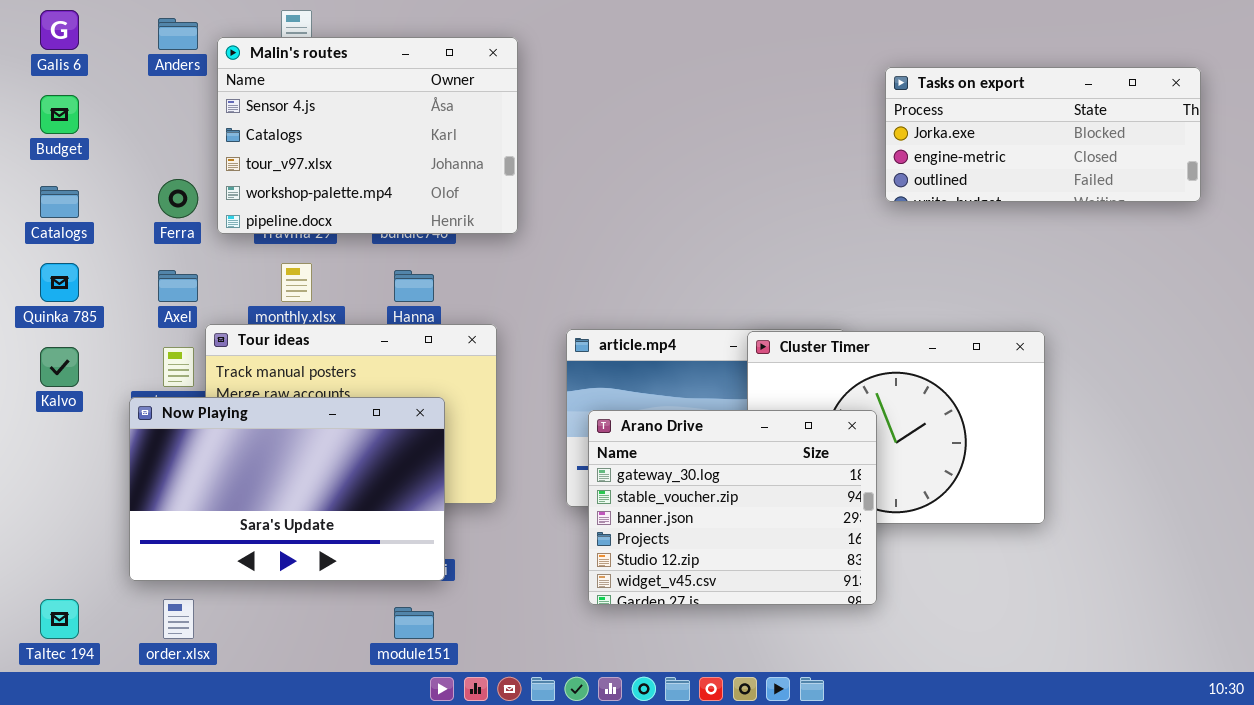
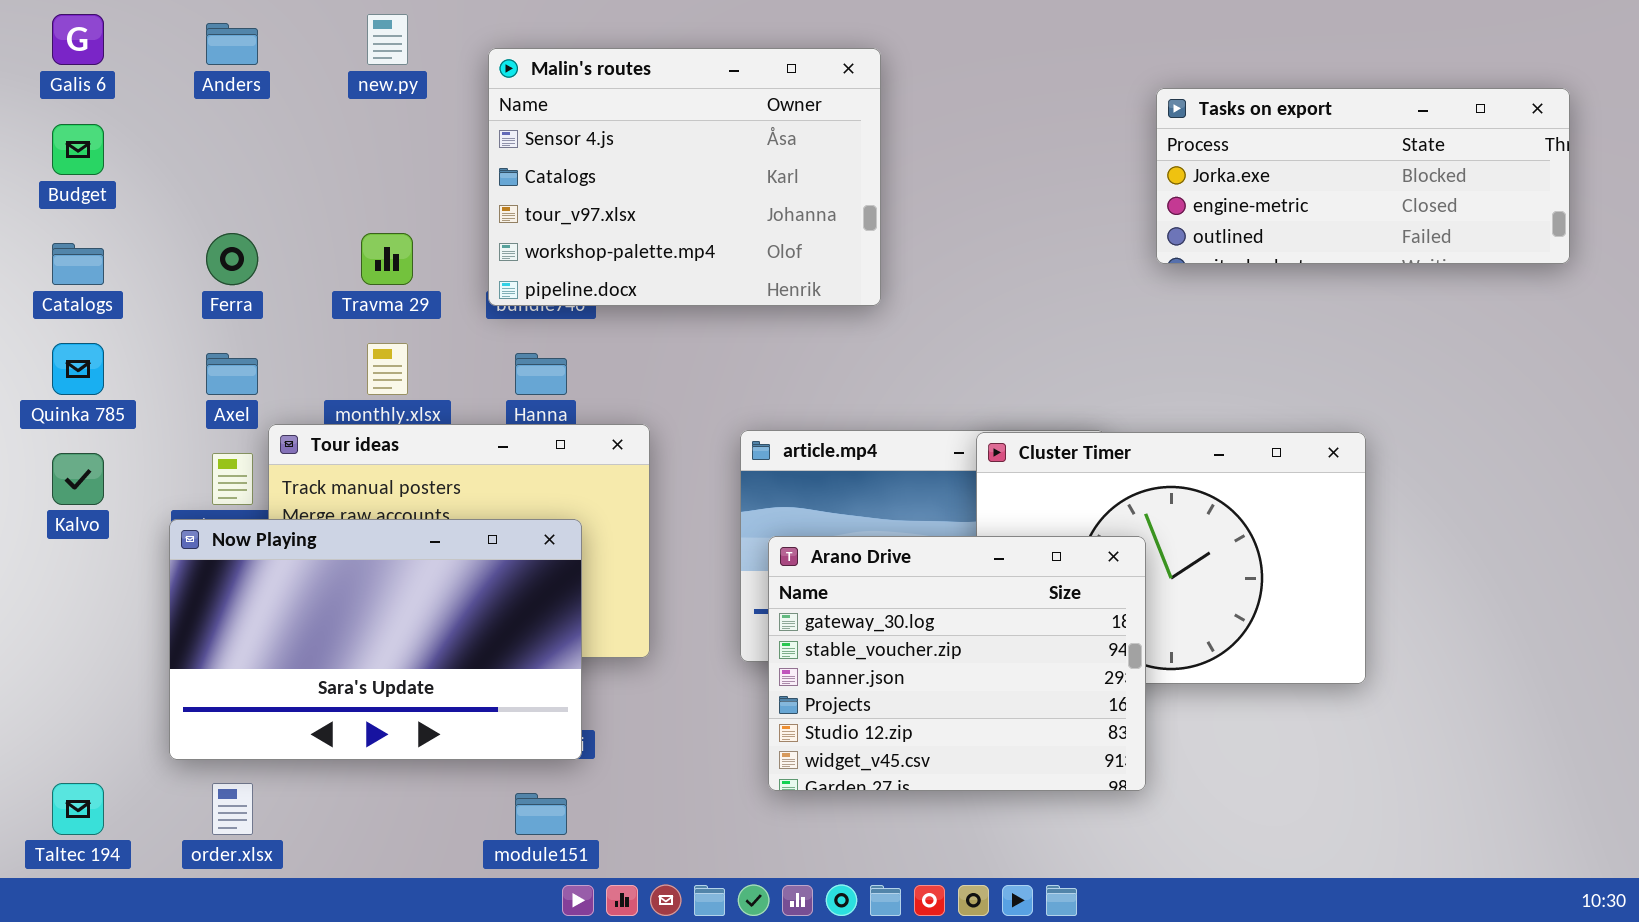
Malin's routes: [217,37,518,234] -> [488,48,881,306], moved

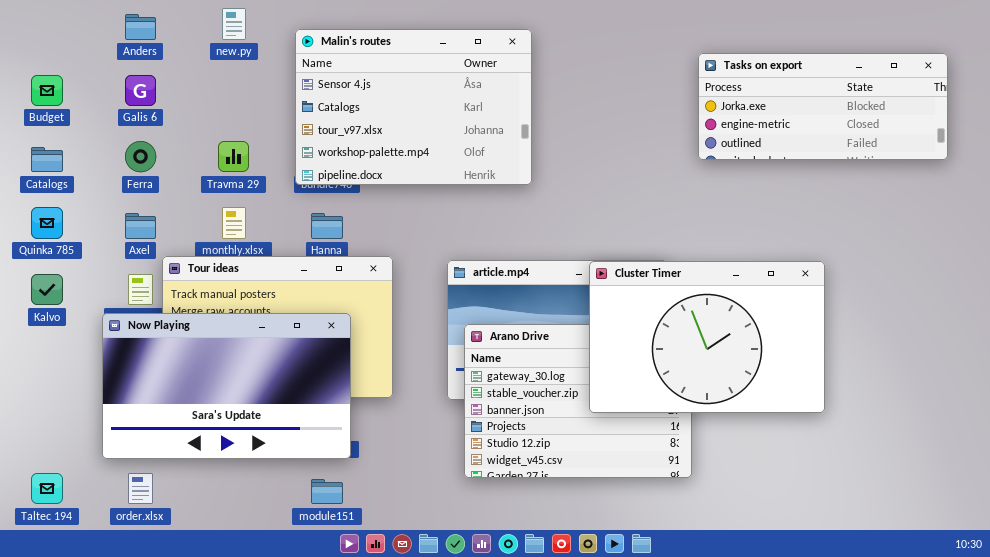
Galis 6: [52,14,104,65] -> [125,75,156,106], moved
Cluster Timer: [976,432,1366,684] -> [589,261,825,413], raised

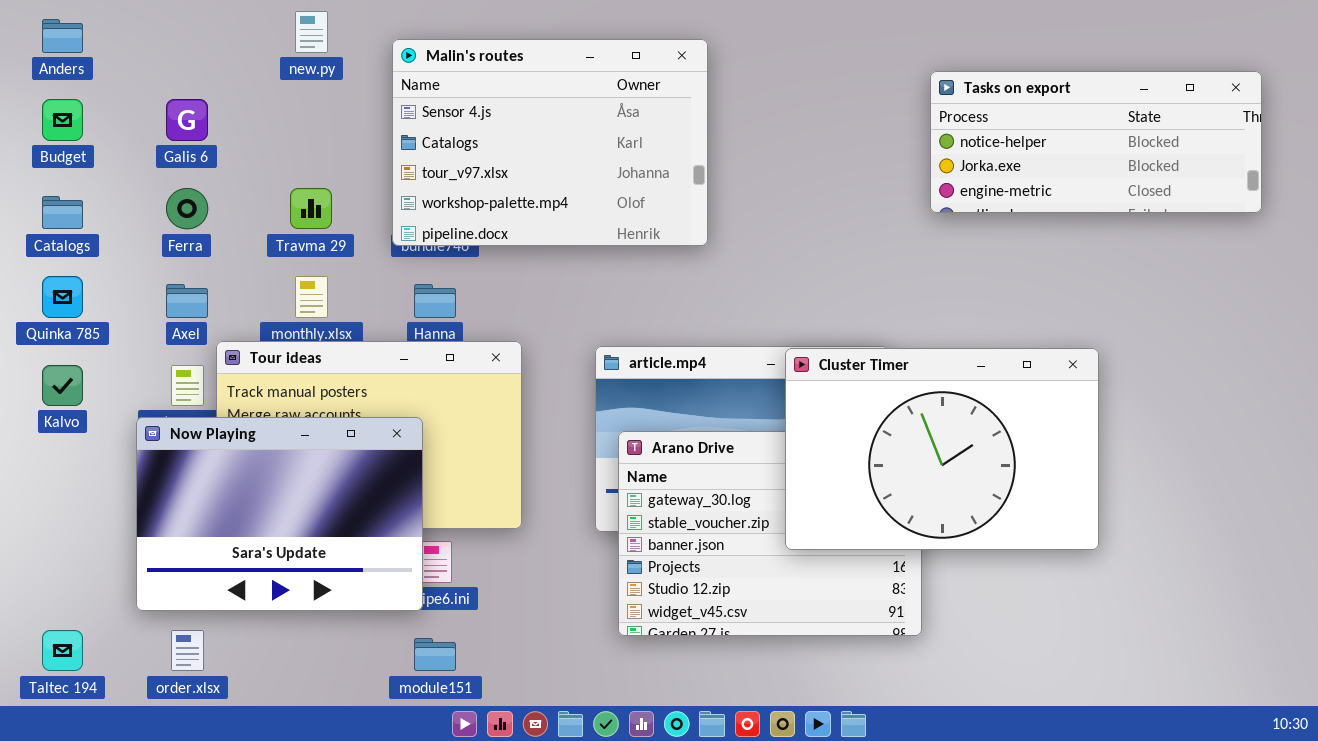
Anders: [125,14,156,40] -> [42,19,83,53], moved
Tasks on export: [698,53,948,160] -> [930,71,1262,213], scrolled up 1 row
Now Playing: [102,313,351,459] -> [136,417,423,611], resized

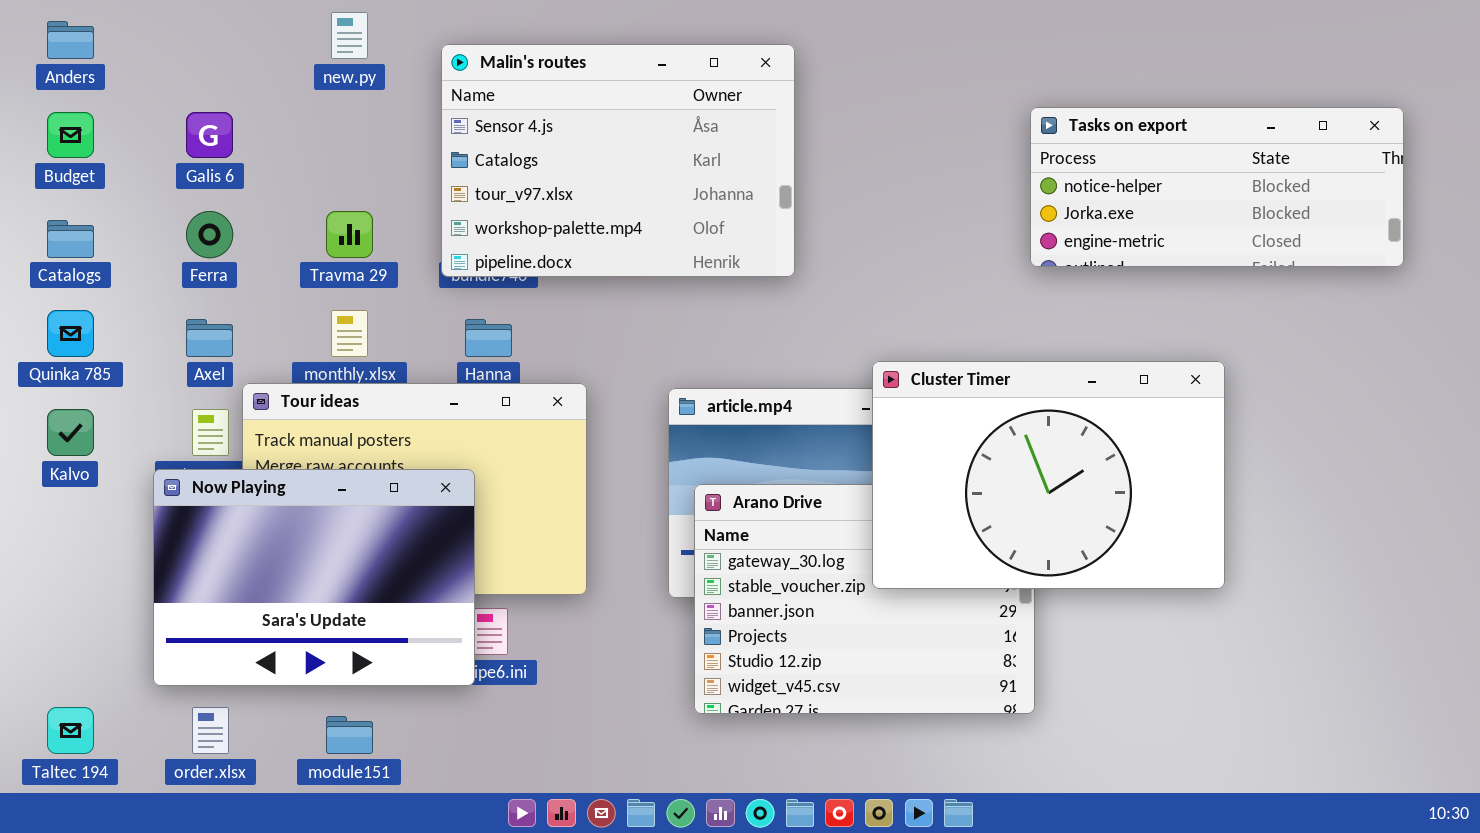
Tasks on export: [930,71,1262,213] -> [1030,107,1404,267], moved
Cluster Timer: [785,348,1099,550] -> [872,361,1225,589], moved
module151: [414,638,456,671] -> [326,716,373,754], moved

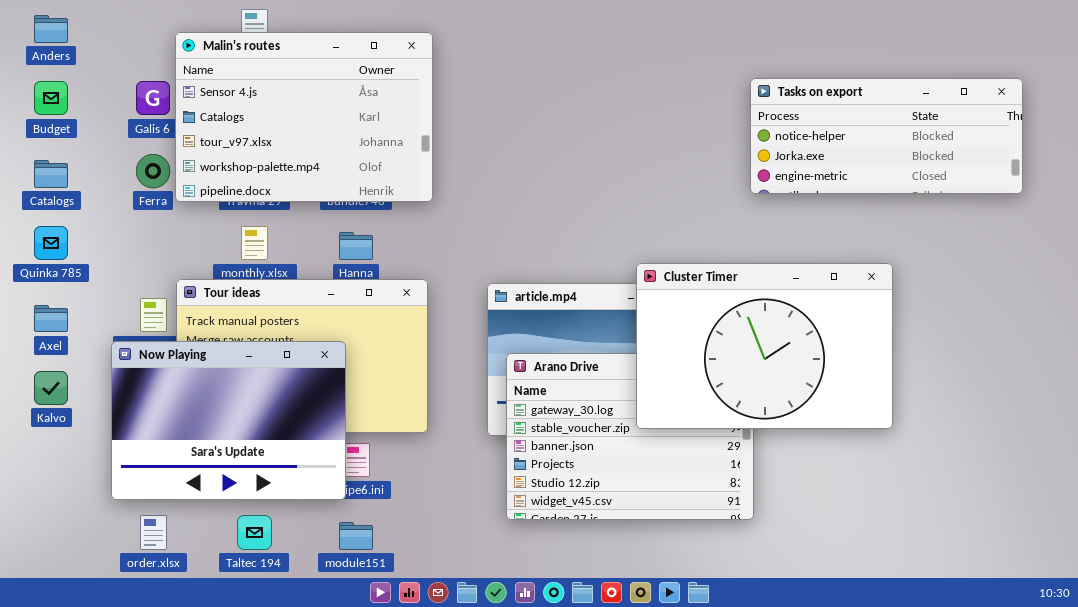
Malin's routes: [441,44,795,277] -> [175,32,433,202], moved
Axel: [186,319,233,357] -> [34,305,68,332], moved
Kalvo: [47,409,94,456] -> [34,371,68,405], moved
Taltec 194: [47,707,94,754] -> [237,515,272,550], moved
module151: [326,716,373,754] -> [339,522,373,550], moved

